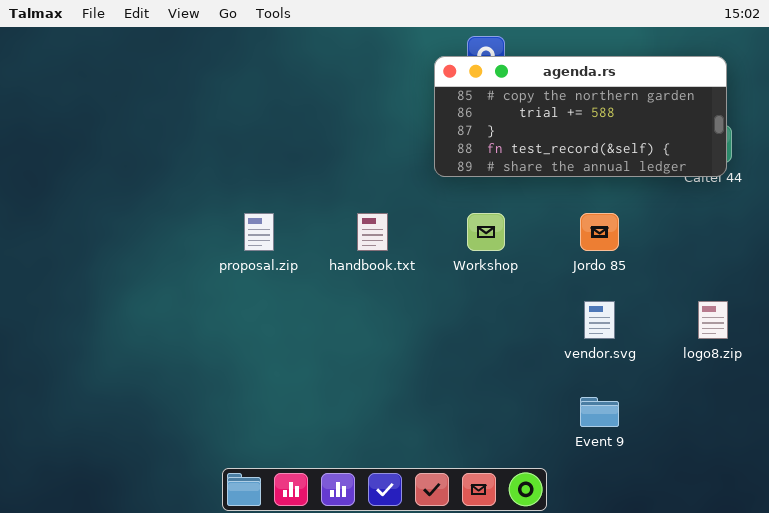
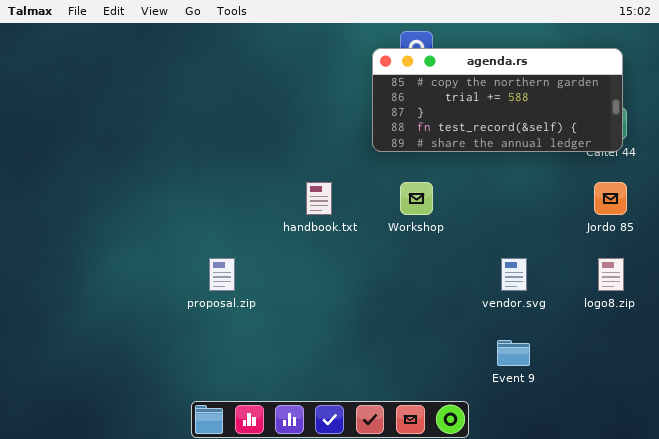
proposal.zip: [244,213,274,251] -> [209,258,235,291], moved
Jordo 85: [580,213,619,251] -> [594,182,627,215], moved

